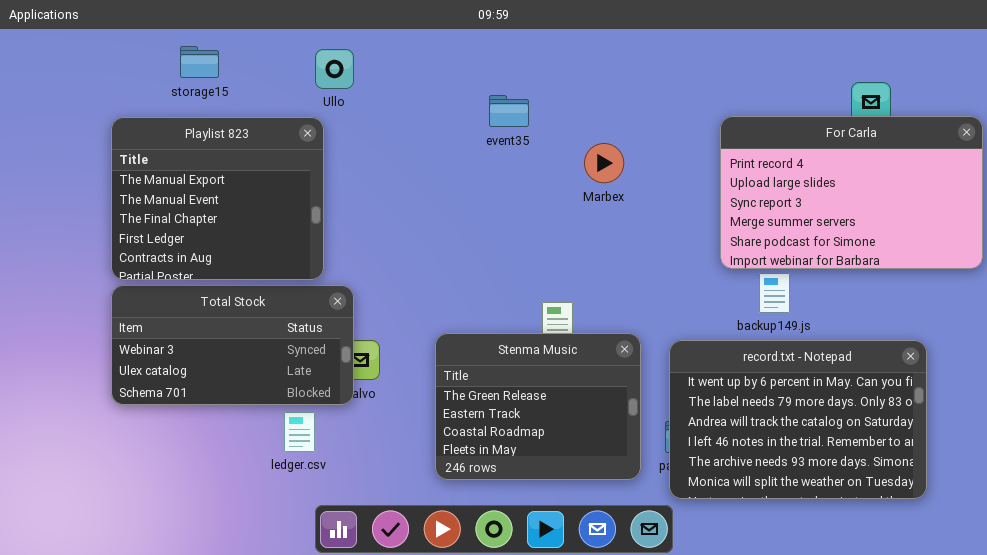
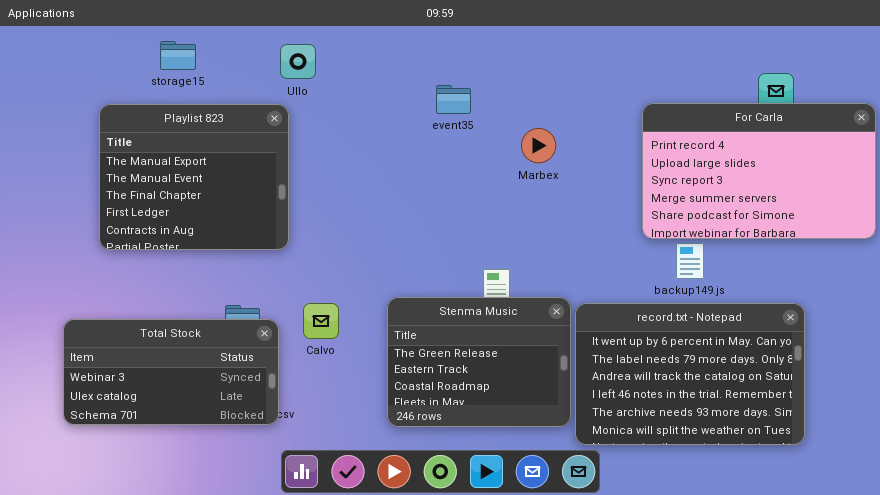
Total Stock: [111,285,354,405] -> [63,319,279,425], moved
record.txt - Notepad: [669,340,927,499] -> [575,303,805,445], moved

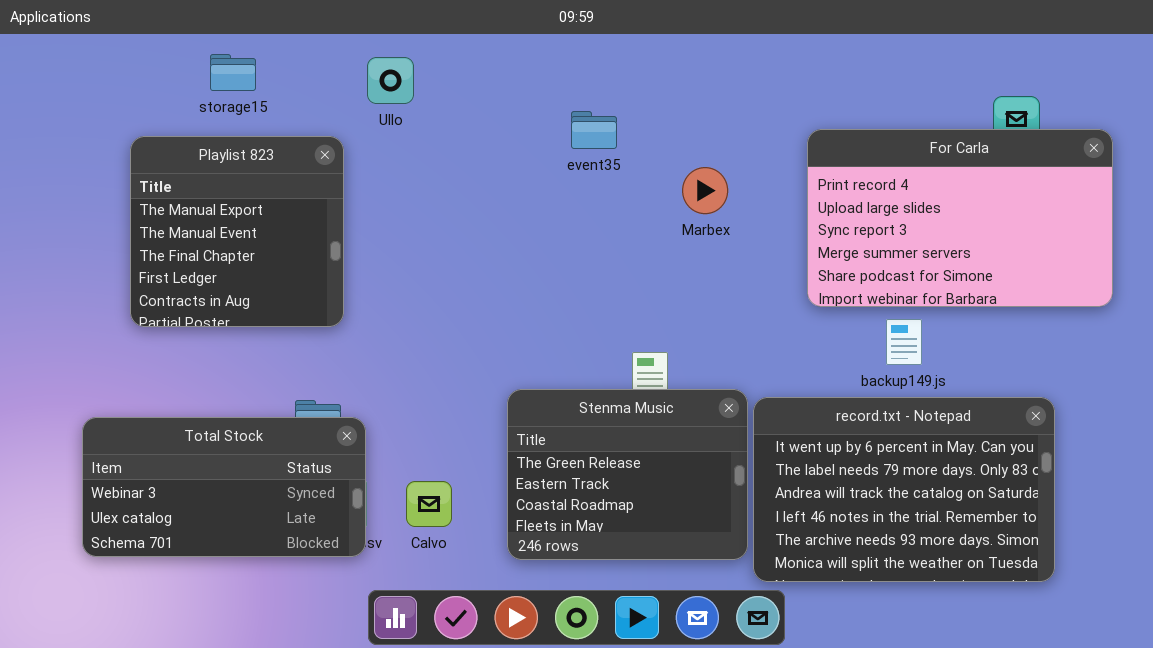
For Carla: [642,103,876,239] -> [807,129,1113,307], moved
Playlist 823: [99,104,289,250] -> [130,136,344,327], resized
Calvo: [303,303,339,339] -> [406,481,452,527], moved

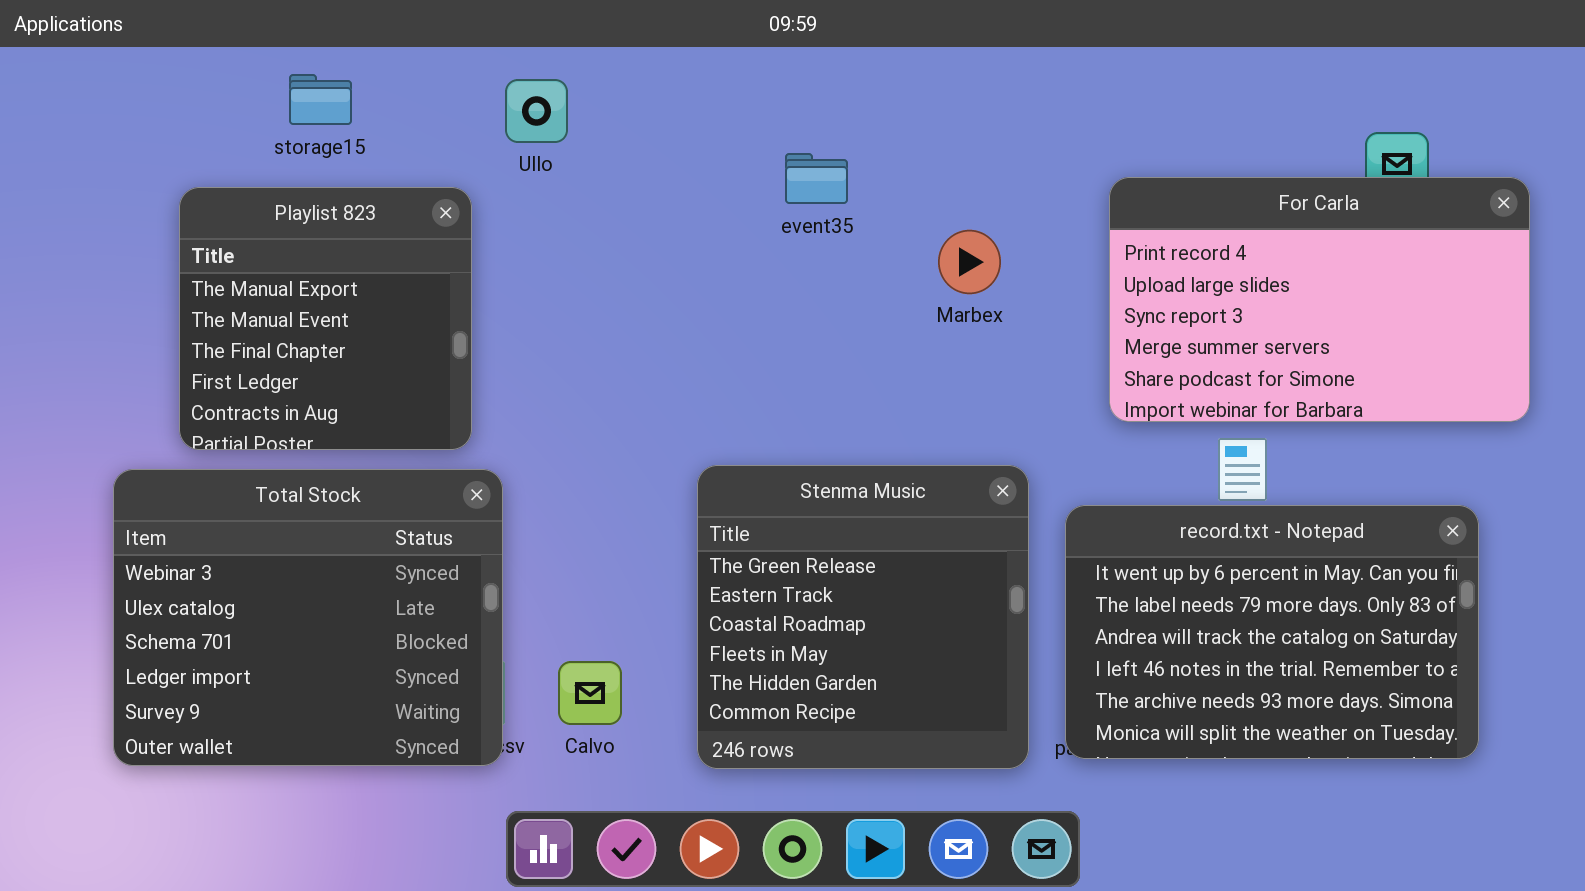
Stenma Music: [507,389,748,560] -> [697,465,1029,769], resized
record.txt - Notepad: [753,397,1055,582] -> [1065,505,1479,759], moved
Total Stock: [82,417,366,557] -> [113,469,503,766], resized

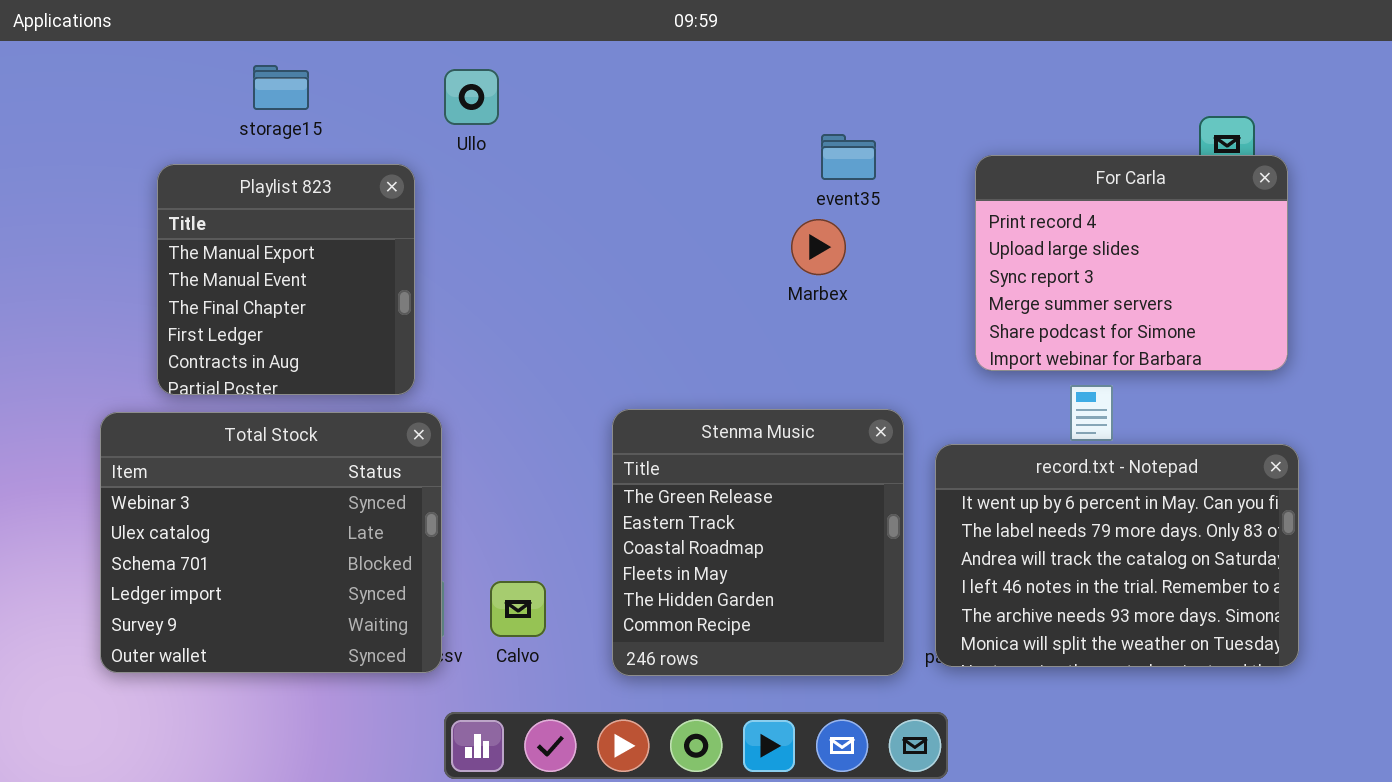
event35: [785,153,848,204] -> [821,134,876,180], moved
For Carla: [1109,177,1530,422] -> [975,155,1288,371], resized
Marbex: [938,230,1001,294] -> [791,219,846,275], moved

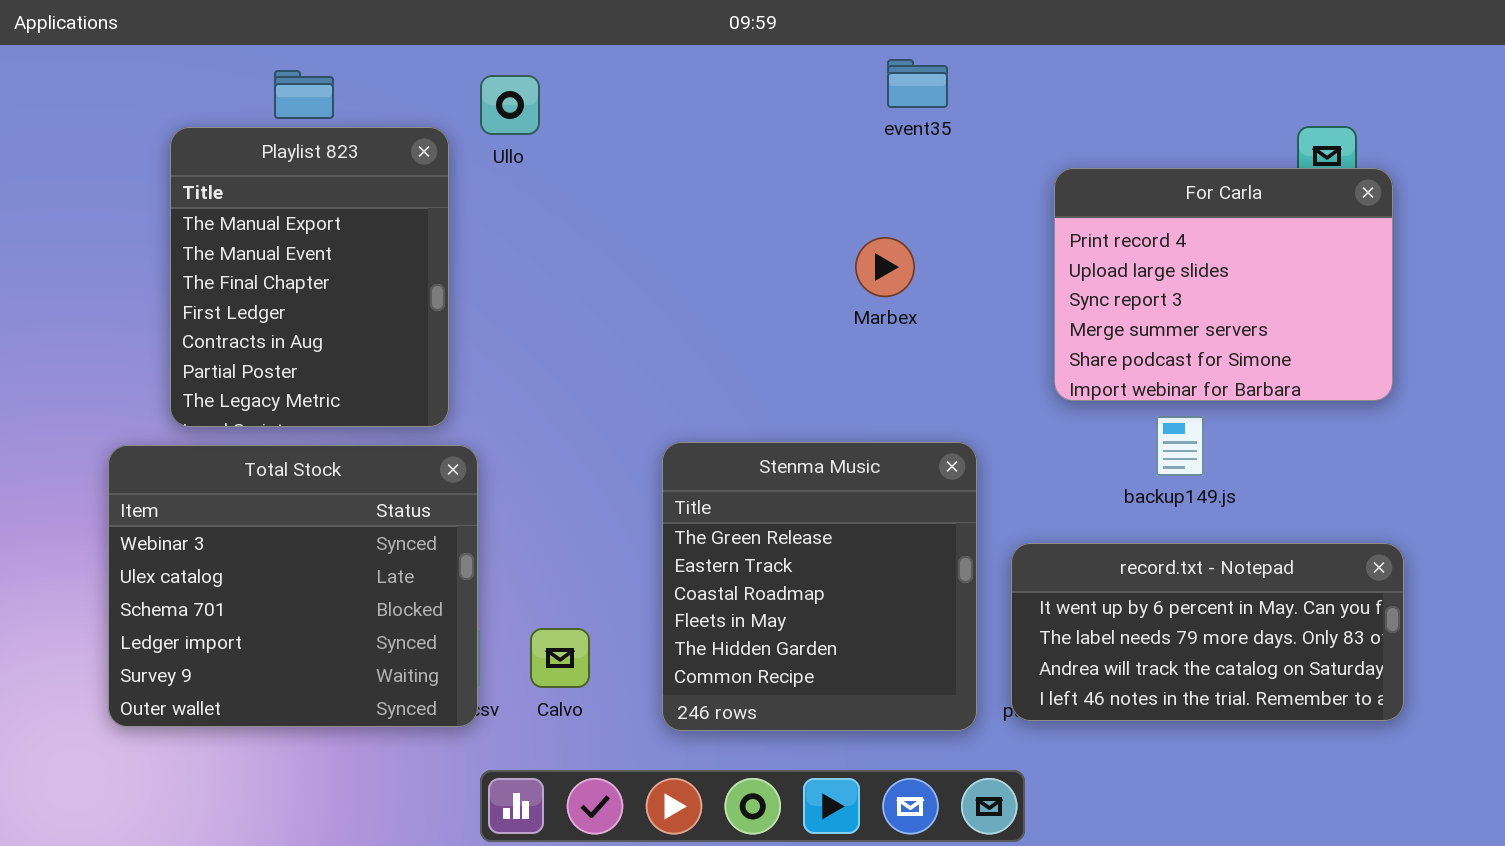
event35: [821,134,876,180] -> [887,59,948,108], moved
Playlist 823: [157,164,415,395] -> [170,127,449,427], resized
record.txt - Notepad: [935,444,1299,667] -> [1011,543,1404,721], resized

